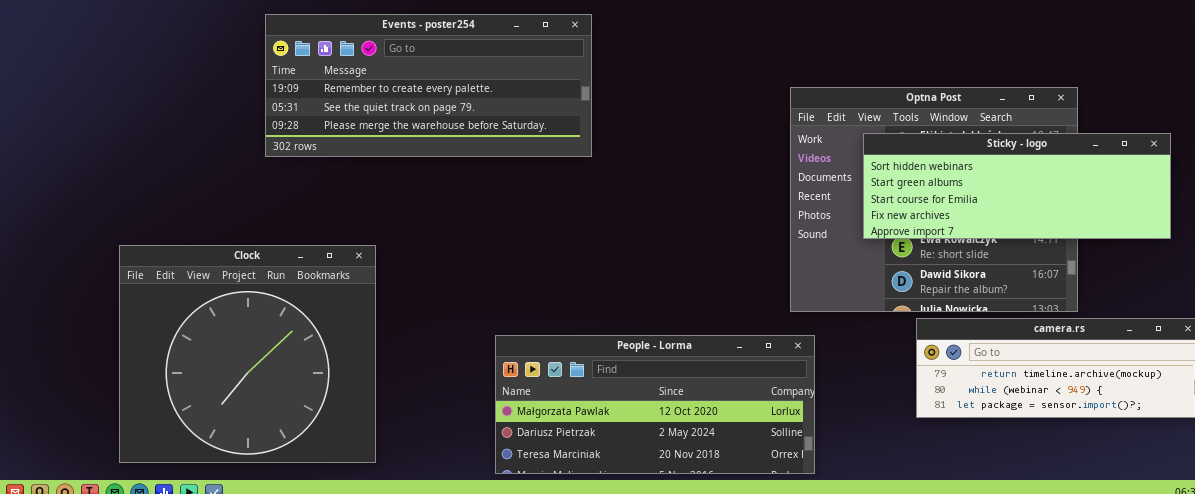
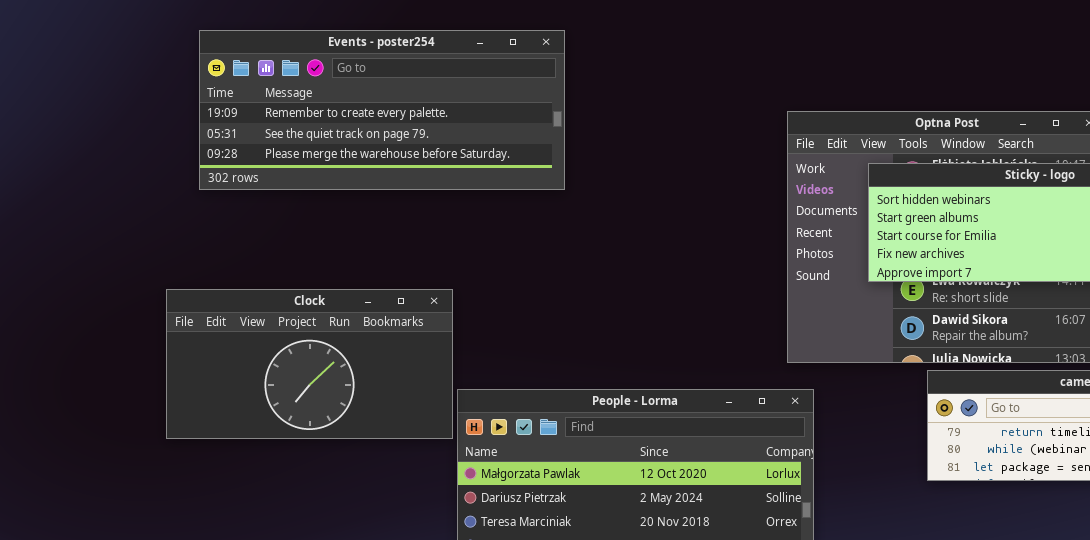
Clock: [119,245,376,463] -> [166,289,453,439], moved, resized

